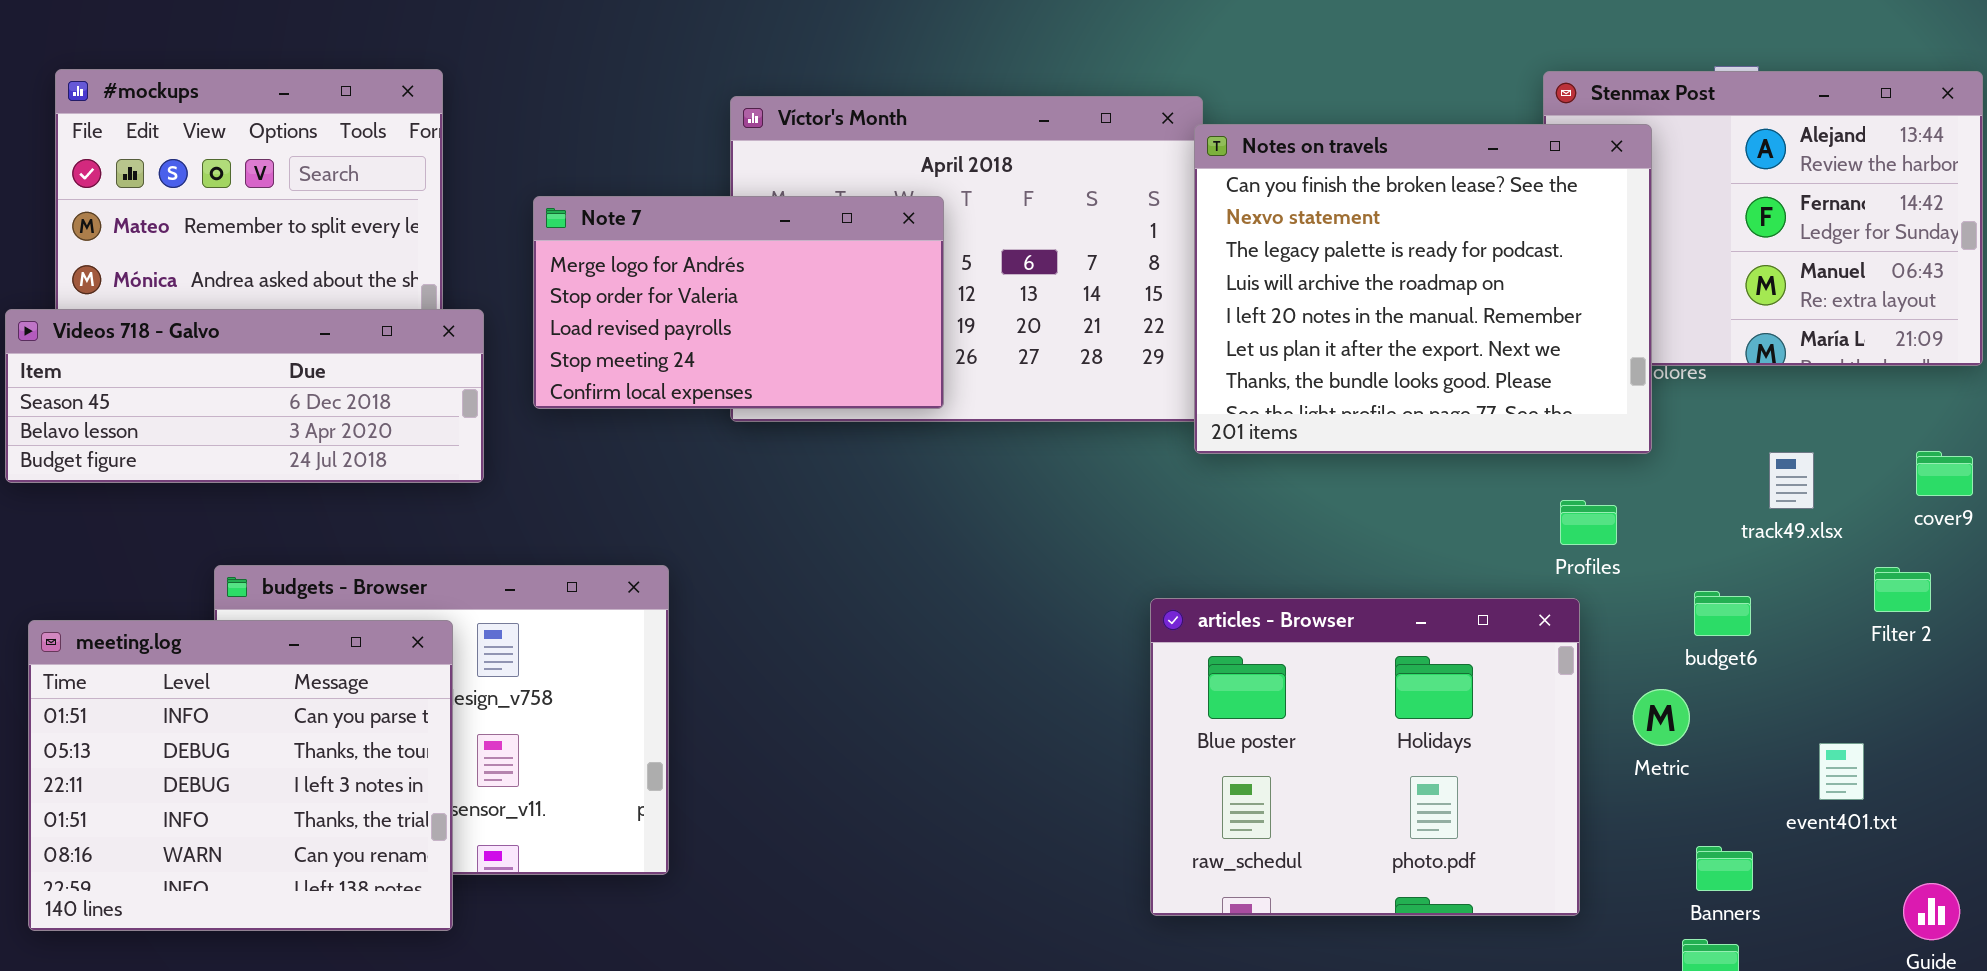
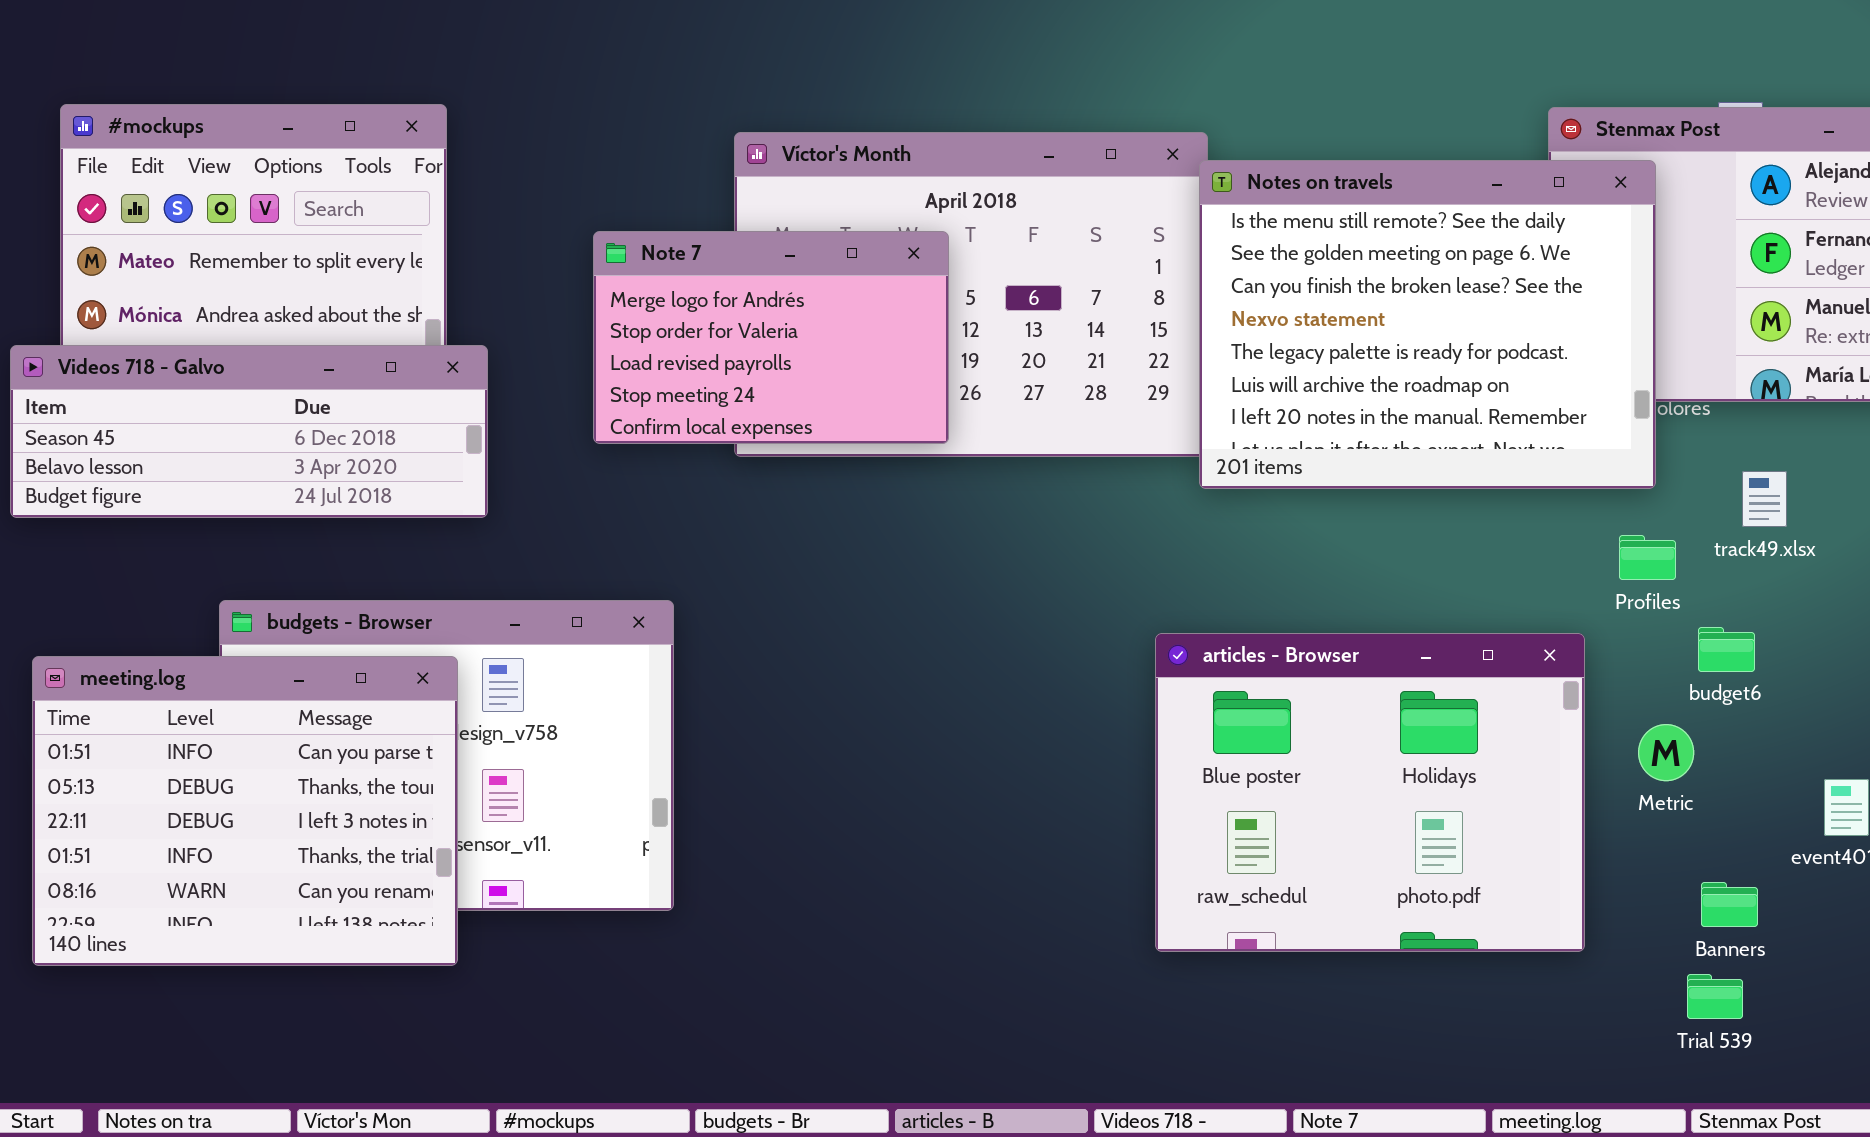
Notes on travels: [1194,124,1652,454] -> [1199,160,1656,489], scrolled up 2 rows
Note 7: [533,196,944,409] -> [593,231,949,444], resized
track49.xlsx: [1769,452,1814,509] -> [1742,471,1787,527], moved
Profiles: [1560,500,1617,545] -> [1619,535,1676,580], moved

